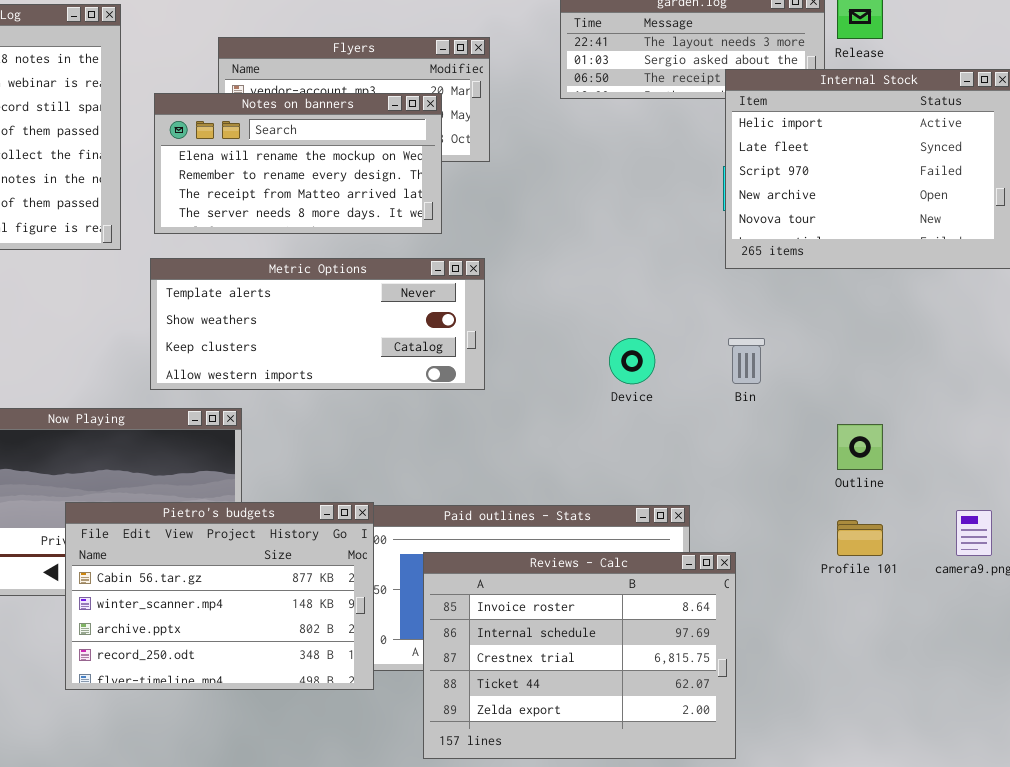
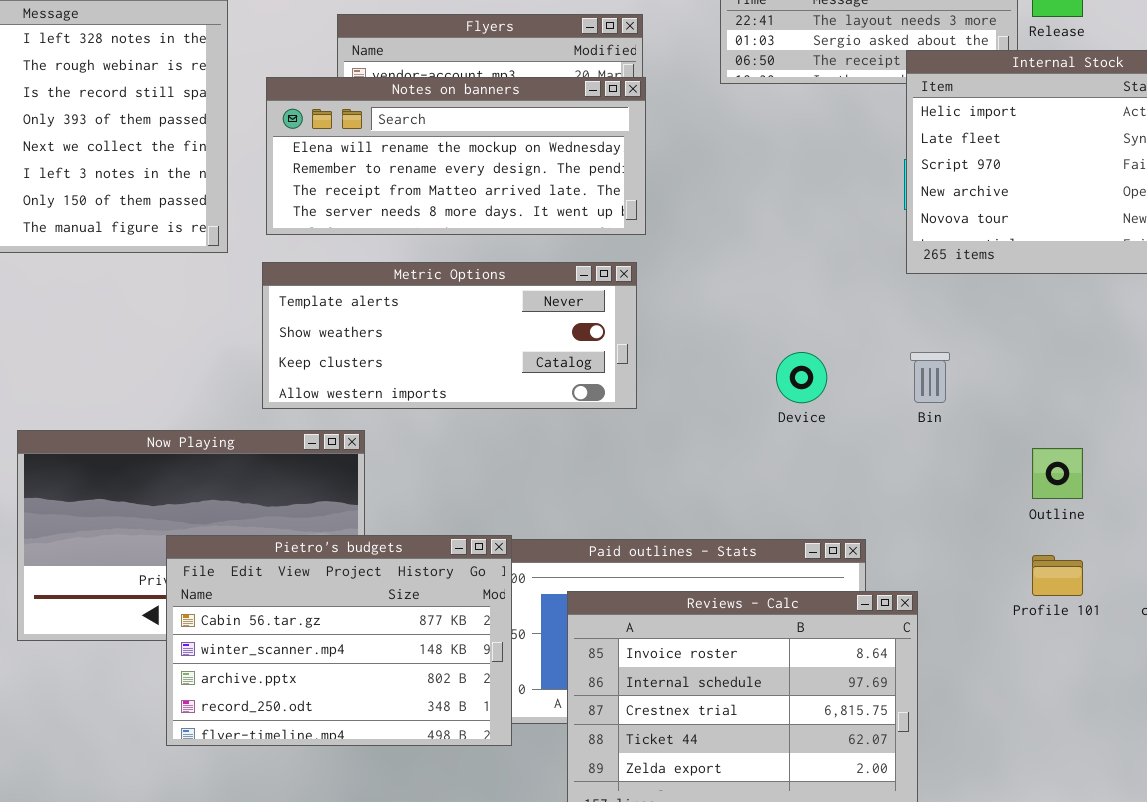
Notes on banners: [154,93,442,234] -> [266,77,646,235], resized

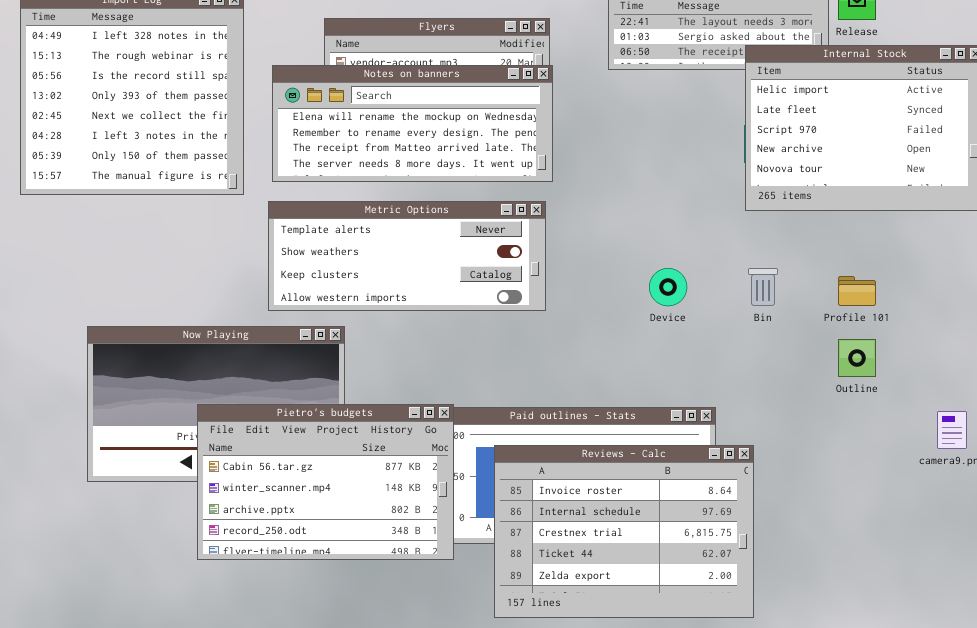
Profile 101: [1032,555,1083,596] -> [838,276,876,306], moved

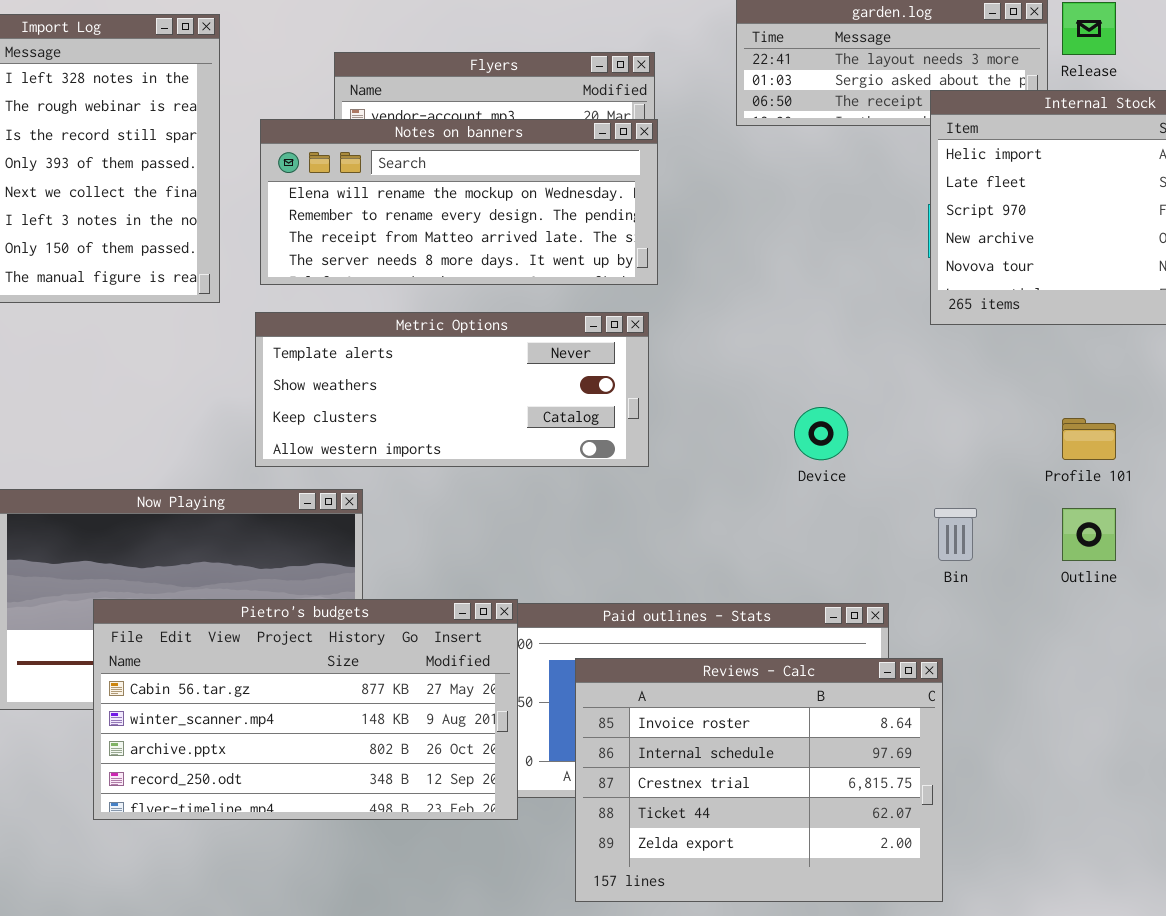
Bin: [748,268,778,306] -> [934,508,977,561], moved
Pietro's budgets: [197,404,454,560] -> [93,599,518,820], resized

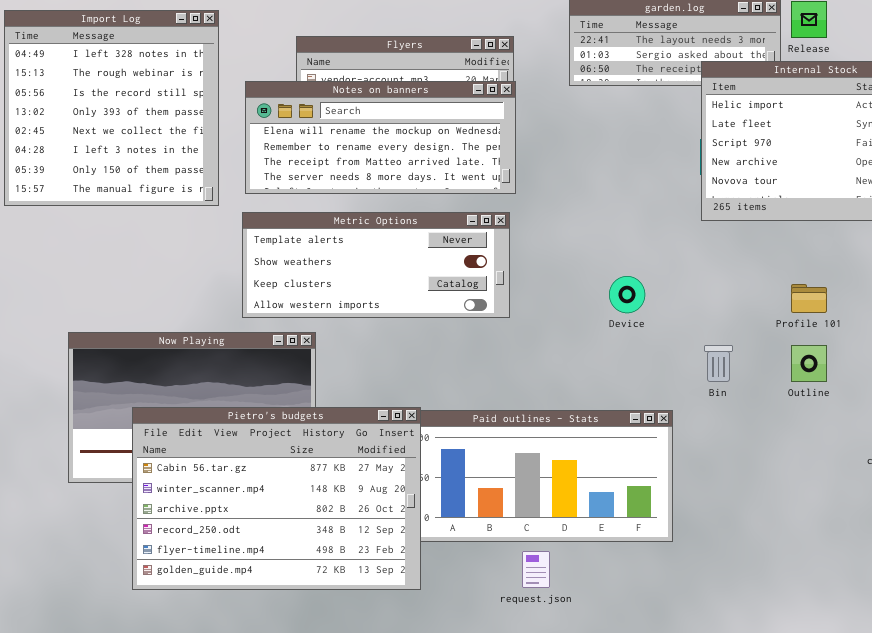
Pietro's budgets: [93,599,518,820] -> [132,407,421,590], resized
Reviews - Calc: [575,658,943,902] -> none, closed

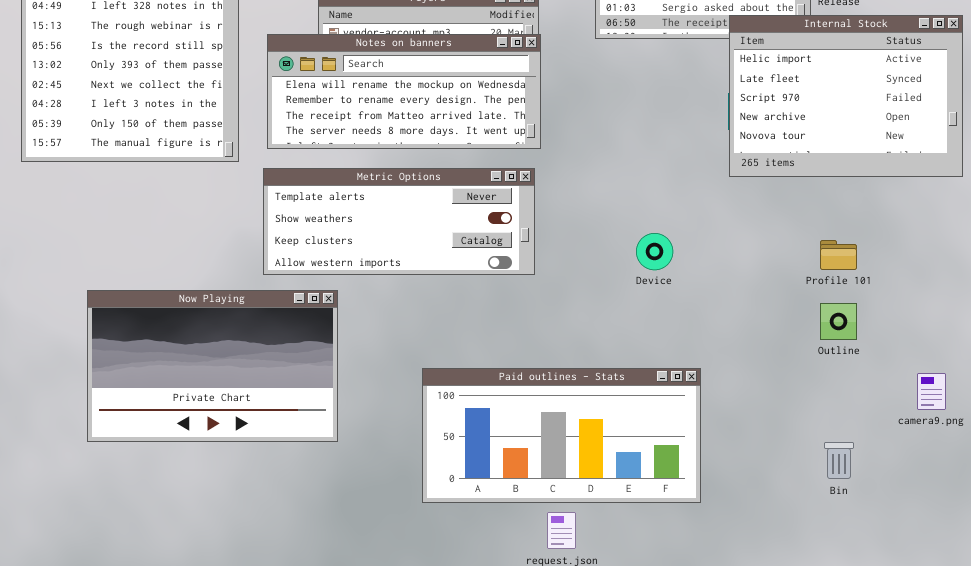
Bin: [704,345,733,382] -> [824,442,854,479], moved
Pietro's budgets: [132,407,421,590] -> none, closed

